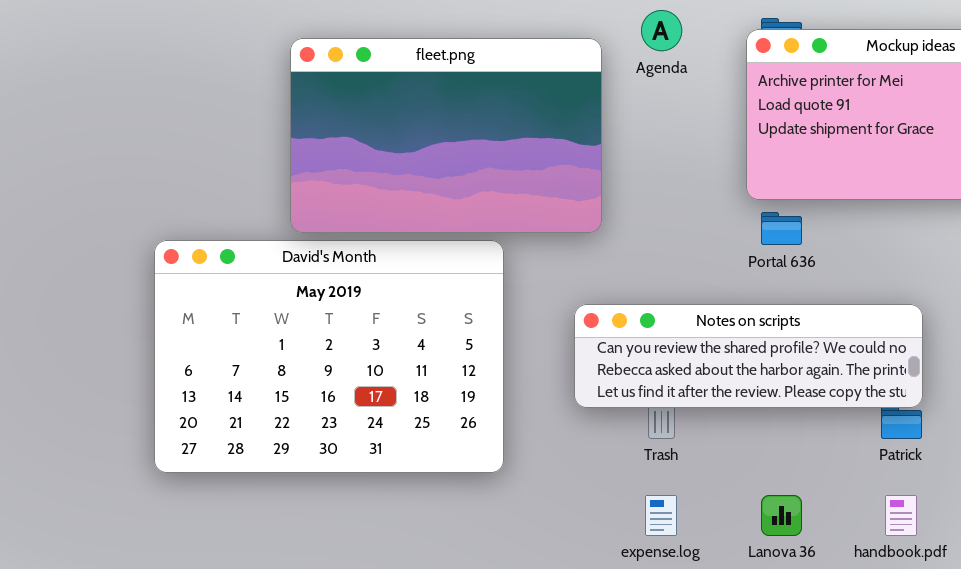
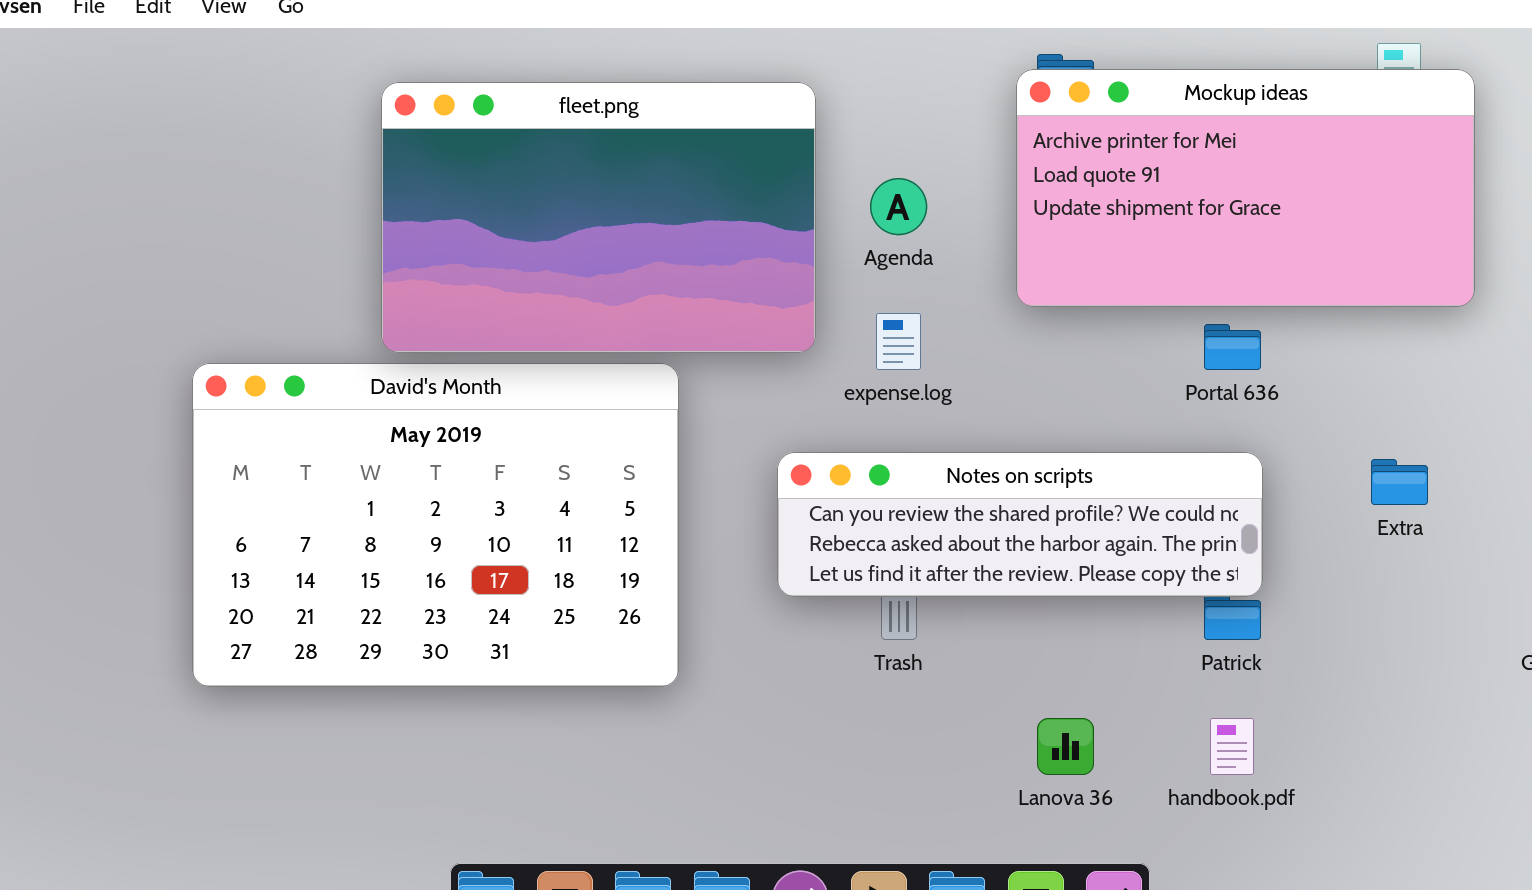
Agenda: [641,10,682,51] -> [870,178,927,235], moved
Portal 636: [761,212,802,245] -> [1204,324,1261,370], moved
expense.log: [645,495,677,536] -> [876,313,921,370], moved

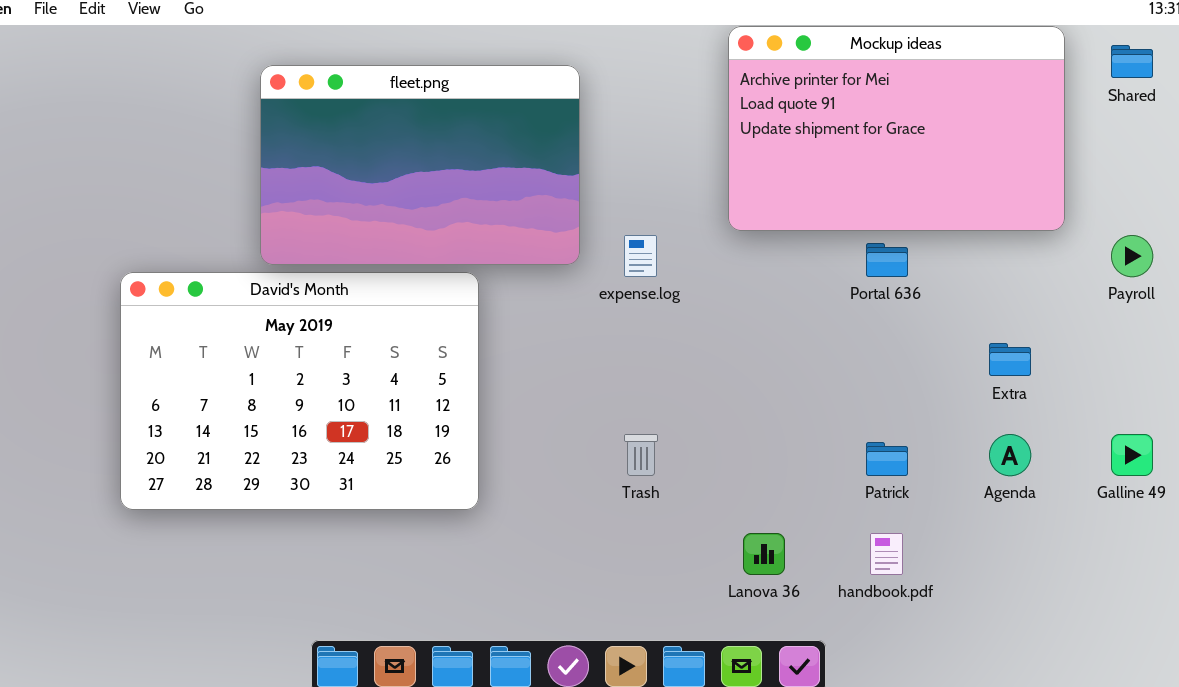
Mockup ideas: [1016,69,1475,307] -> [728,26,1065,231], resized
Agenda: [870,178,927,235] -> [989,434,1031,476], moved
Notes on scripts: [777,452,1263,597] -> none, closed

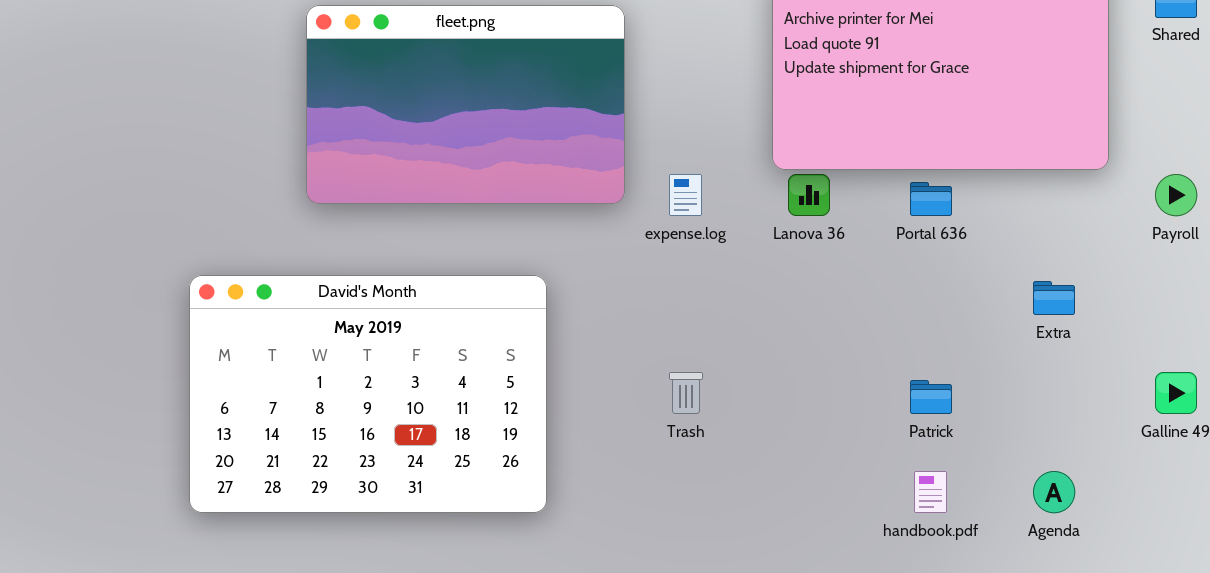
David's Month: [120,272,479,510] -> [189,275,547,513], moved
Agenda: [989,434,1031,476] -> [1033,471,1075,513], moved
Lanova 36: [743,533,785,575] -> [788,174,830,216], moved

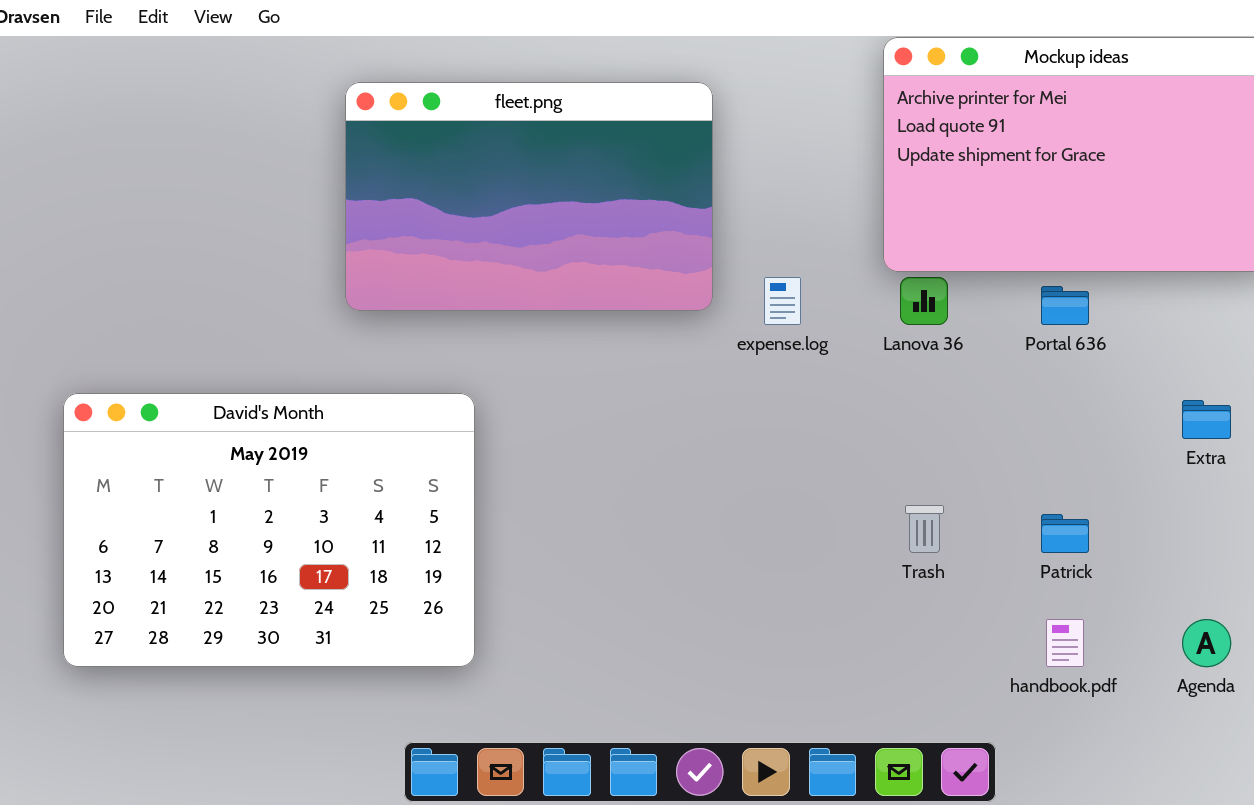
David's Month: [189,275,547,513] -> [63,393,475,667], moved
Trash: [669,372,703,414] -> [905,505,944,553], moved

